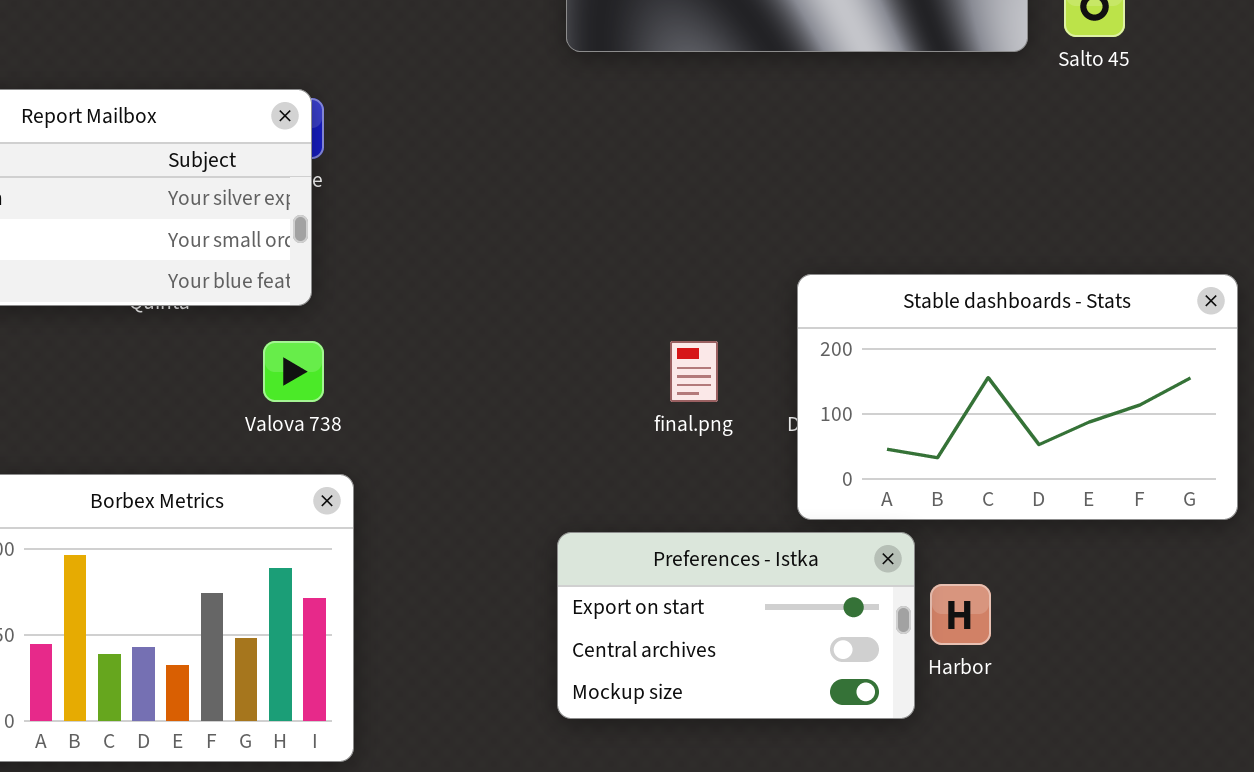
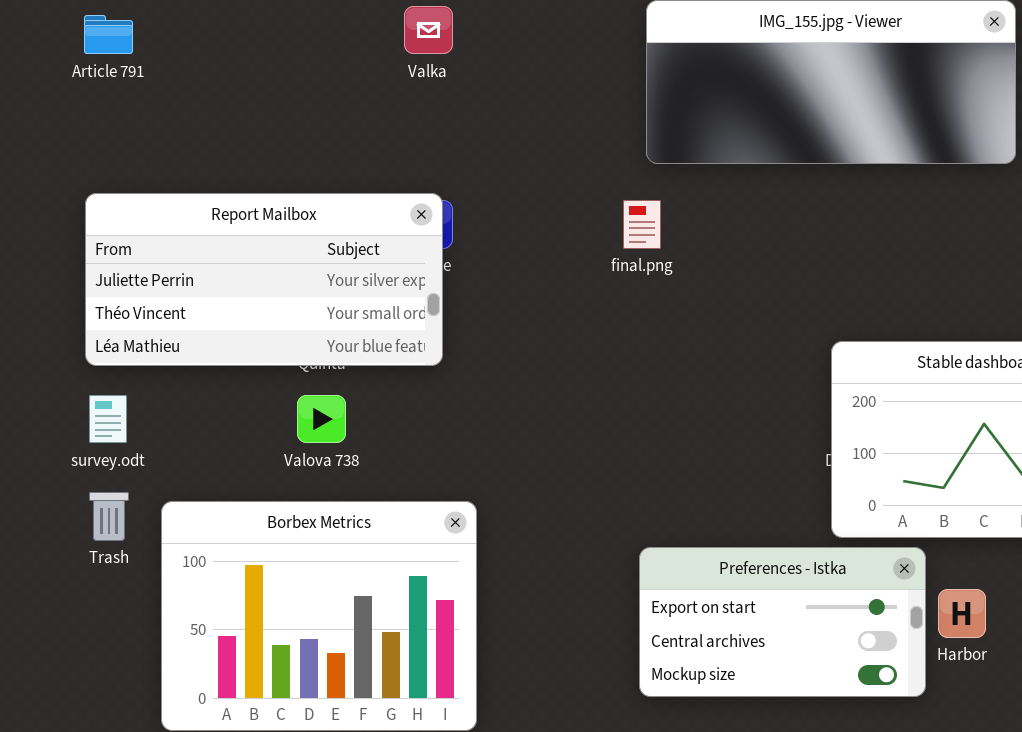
Valova 738: [263,341,324,402] -> [297,395,346,443], moved
final.png: [670,341,718,402] -> [623,200,661,249], moved

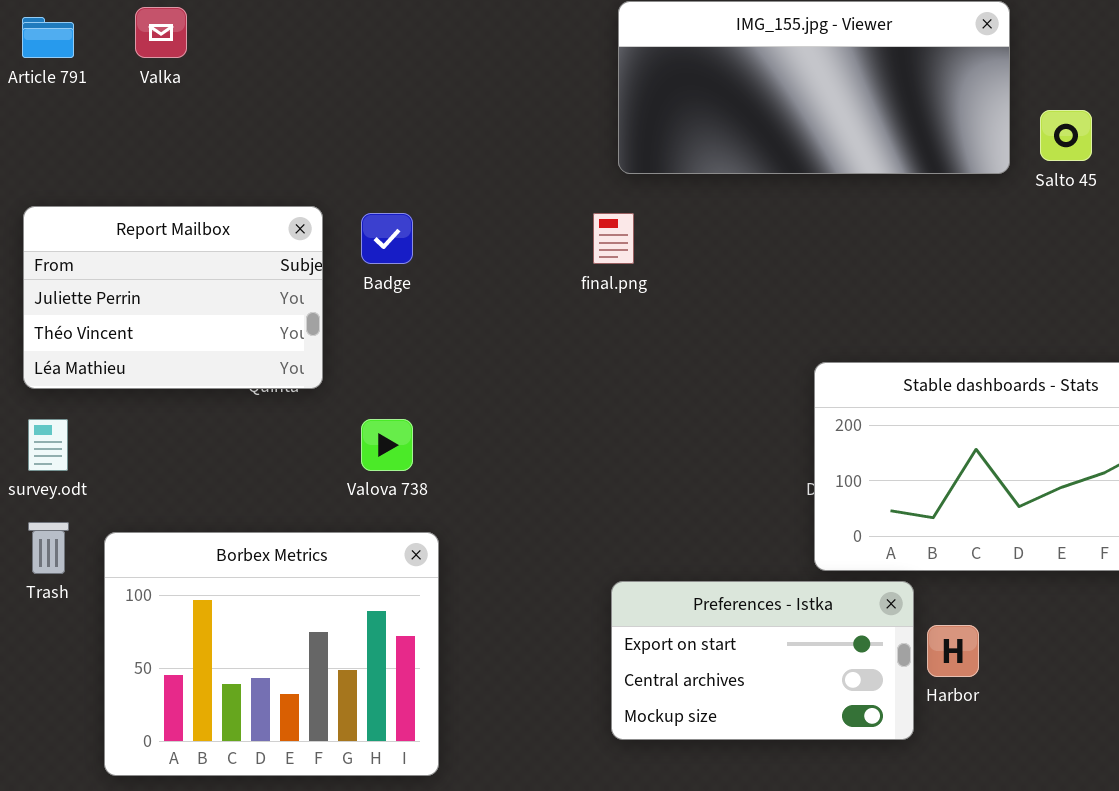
Valka: [404,6,453,54] -> [135,7,187,58], moved
Report Mailbox: [85,193,443,366] -> [23,206,323,389], resized
Valova 738: [297,395,346,443] -> [361,419,413,471], moved

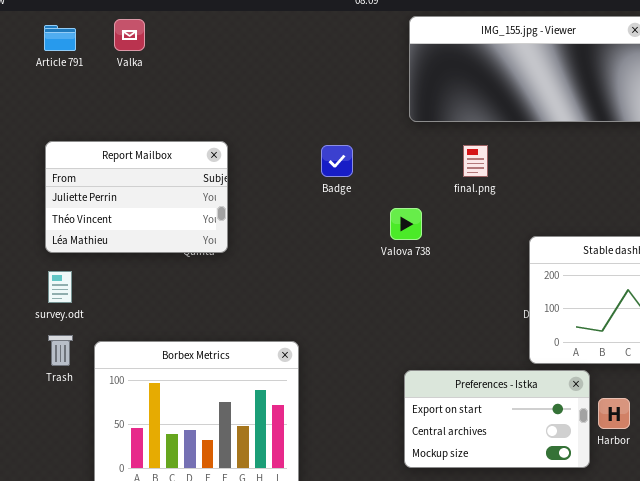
Badge: [361,213,413,264] -> [321,145,353,177], moved
final.png: [593,213,634,264] -> [463,145,488,177], moved
Valova 738: [361,419,413,471] -> [390,208,422,240], moved

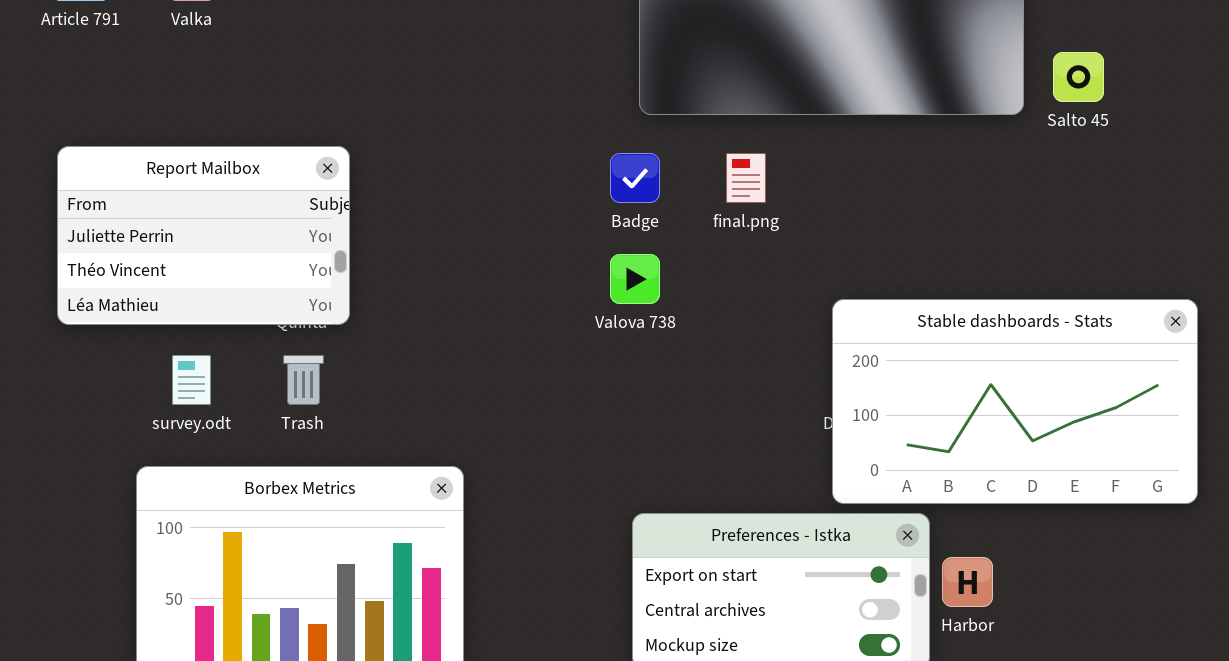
Badge: [321,145,353,177] -> [610,153,660,203], moved
survey.odt: [48,271,72,303] -> [172,355,211,405], moved
Trash: [48,335,73,366] -> [283,355,324,405], moved

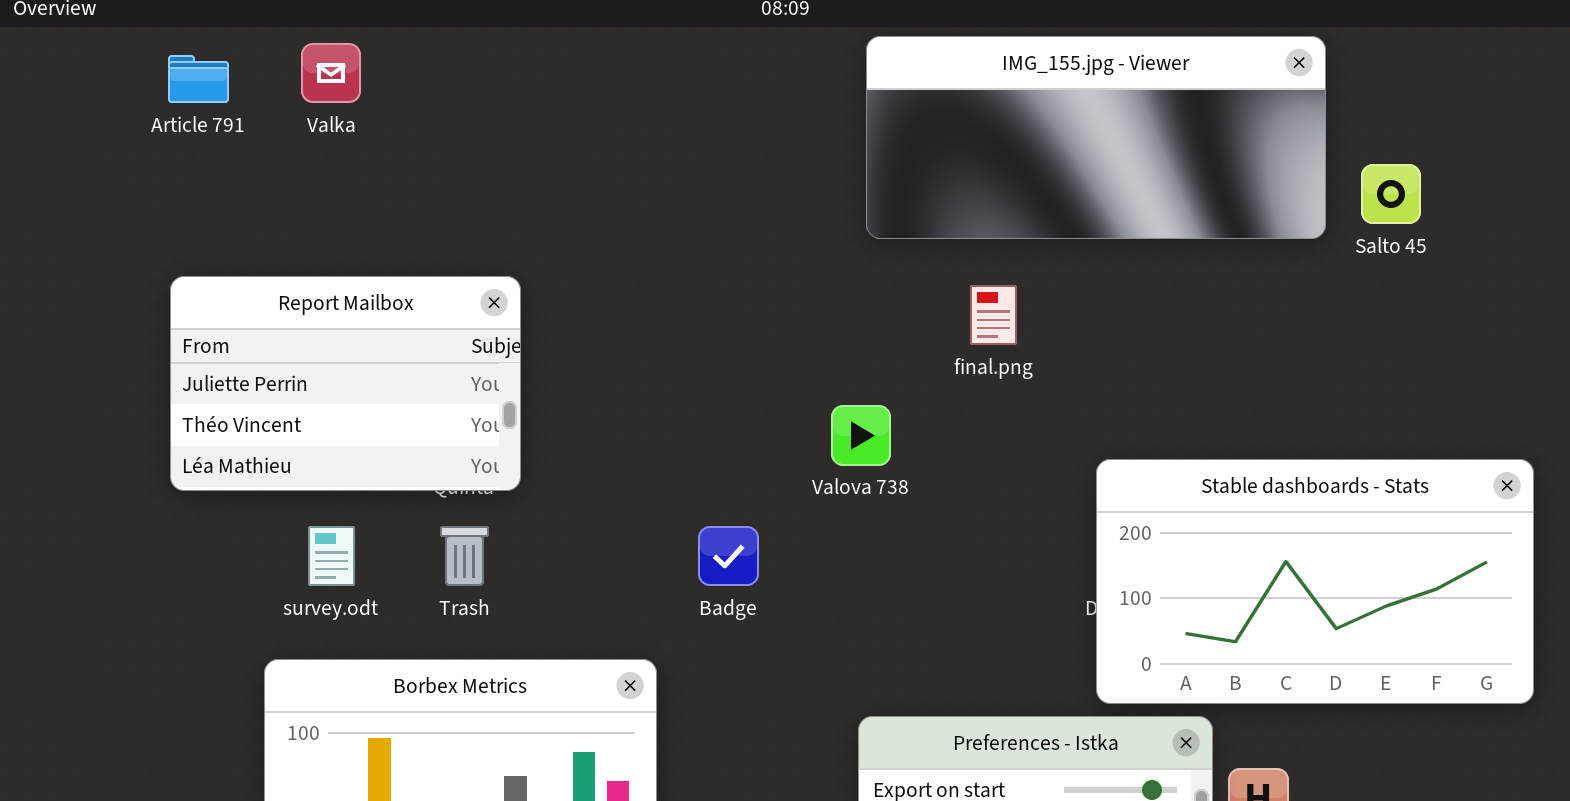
Badge: [610,153,660,203] -> [698,526,759,586], moved

